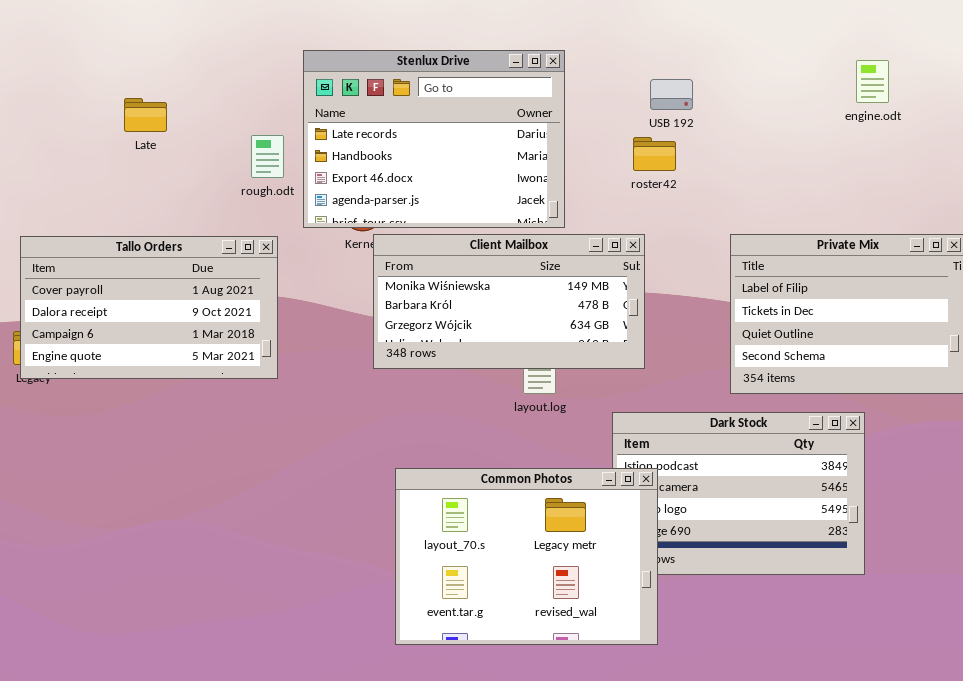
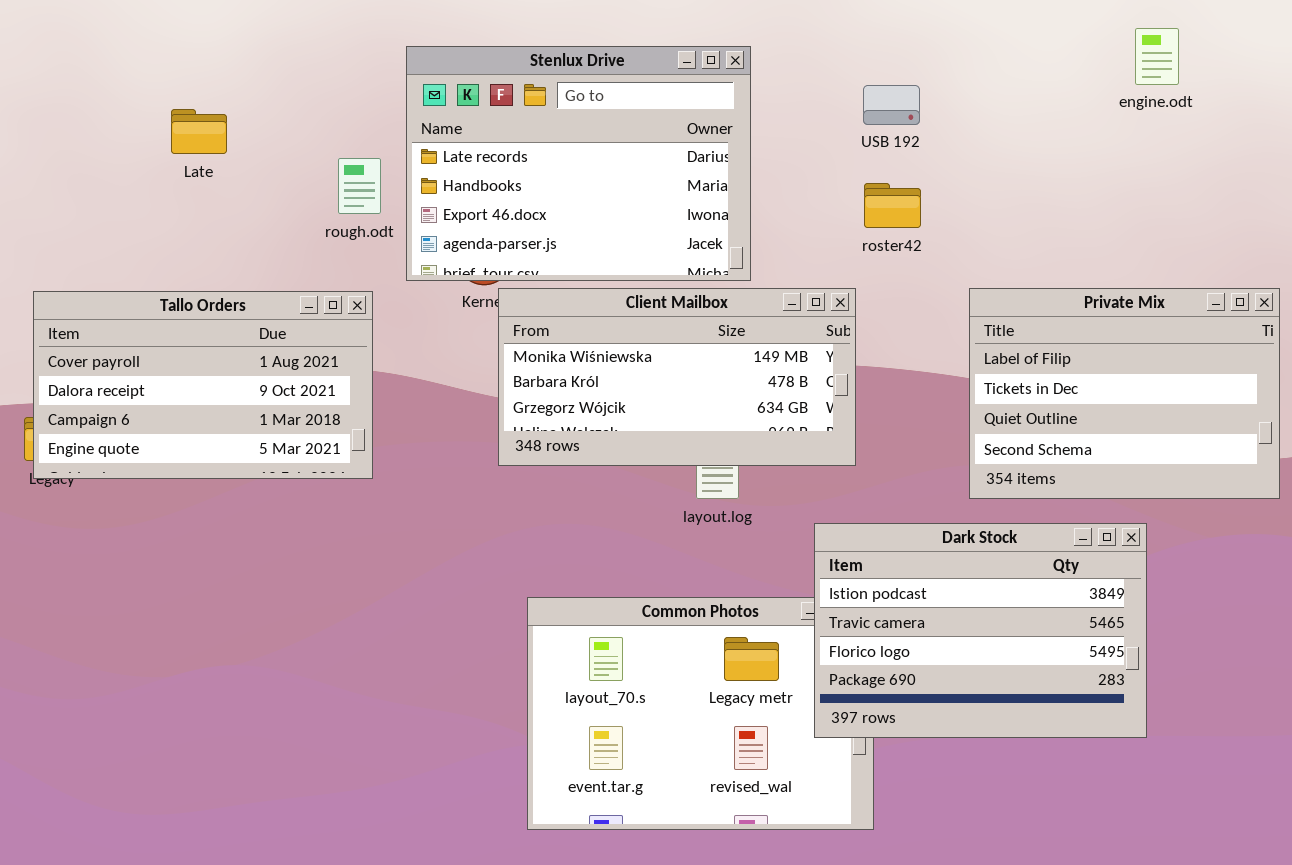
engine.odt: [856,60,889,103] -> [1135,28,1179,85], moved
roster42: [633,137,676,171] -> [864,183,921,228], moved
Dark Stock: [612,412,865,575] -> [814,523,1147,738], raised

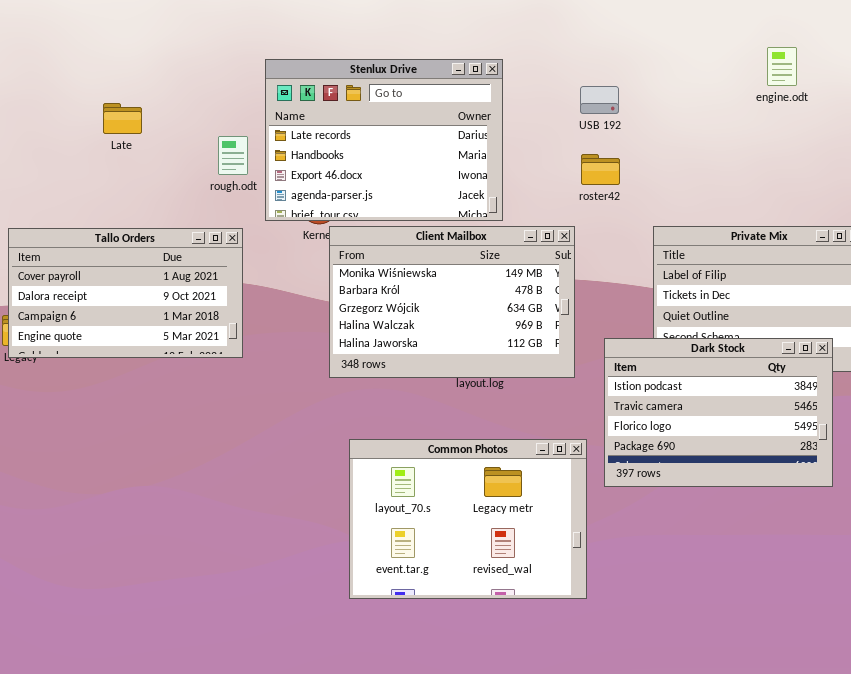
Client Mailbox: [498,288,856,466] -> [329,226,575,378], resized
Dark Stock: [814,523,1147,738] -> [604,338,833,487], moved

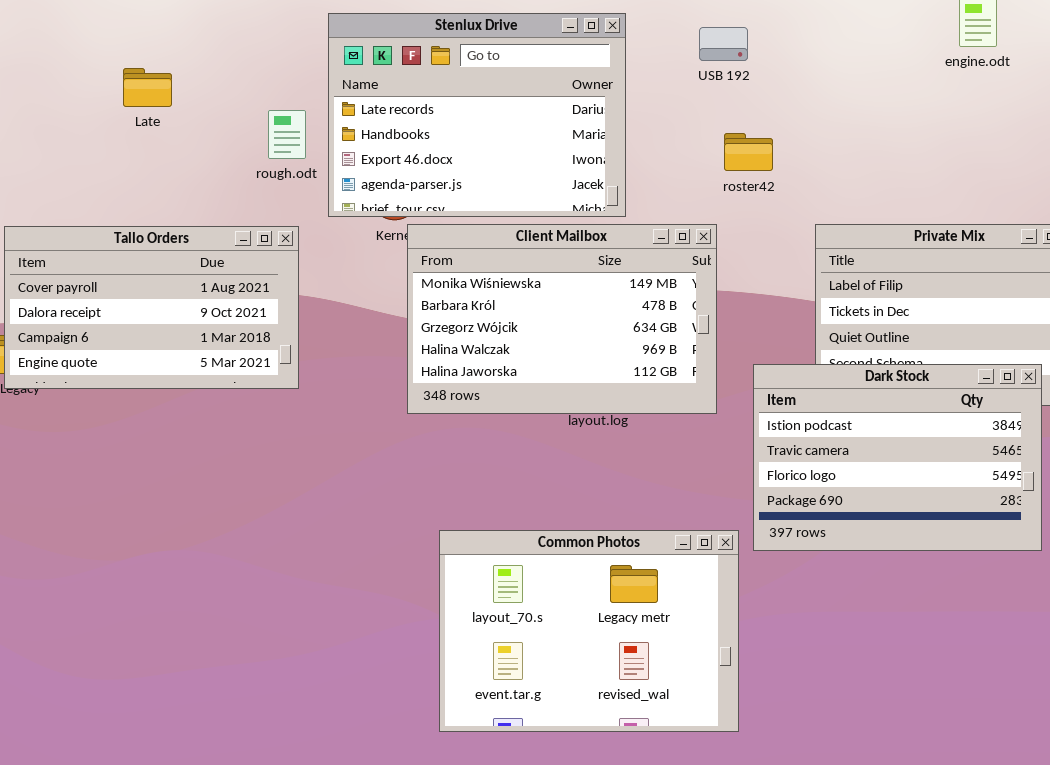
USB 192: [580,86,619,114] -> [699,27,748,61], moved
Common Photos: [349,439,587,599] -> [439,530,739,732], moved

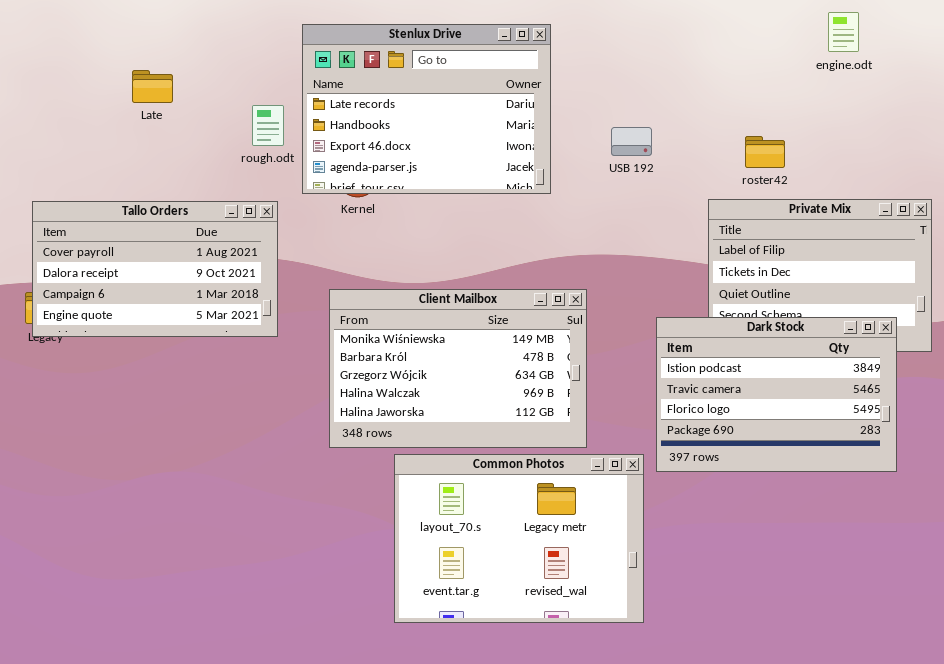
USB 192: [699,27,748,61] -> [611,127,652,156], moved
roster42: [724,133,773,171] -> [745,136,785,168], moved
Client Mailbox: [407,224,717,414] -> [329,289,587,448], moved

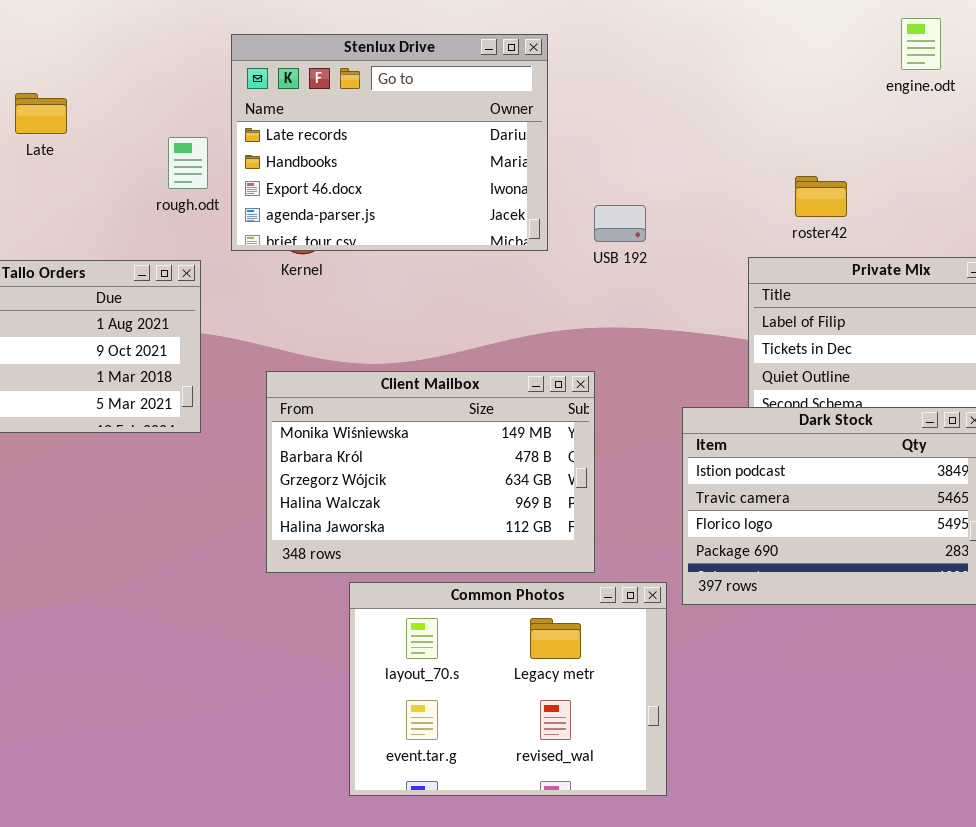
USB 192: [611,127,652,156] -> [594,205,646,242], moved

